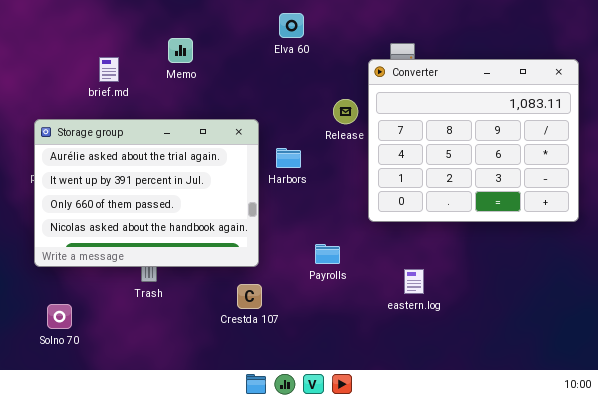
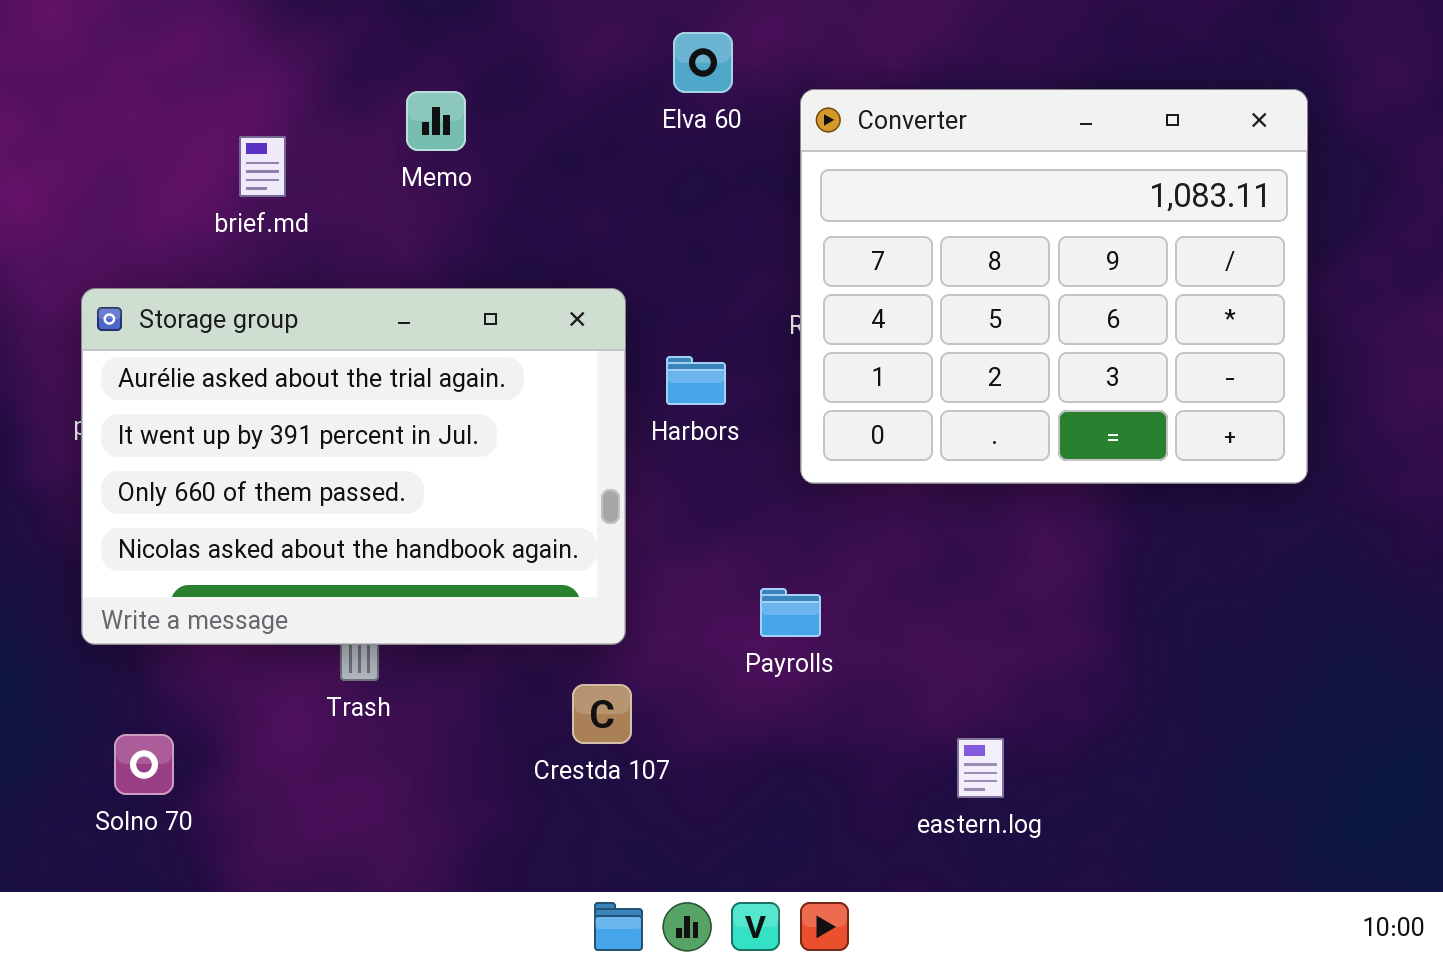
Converter: [368,59,579,222] -> [800,89,1308,484], moved
eastern.log: [404,269,424,294] -> [957,738,1004,798], moved

